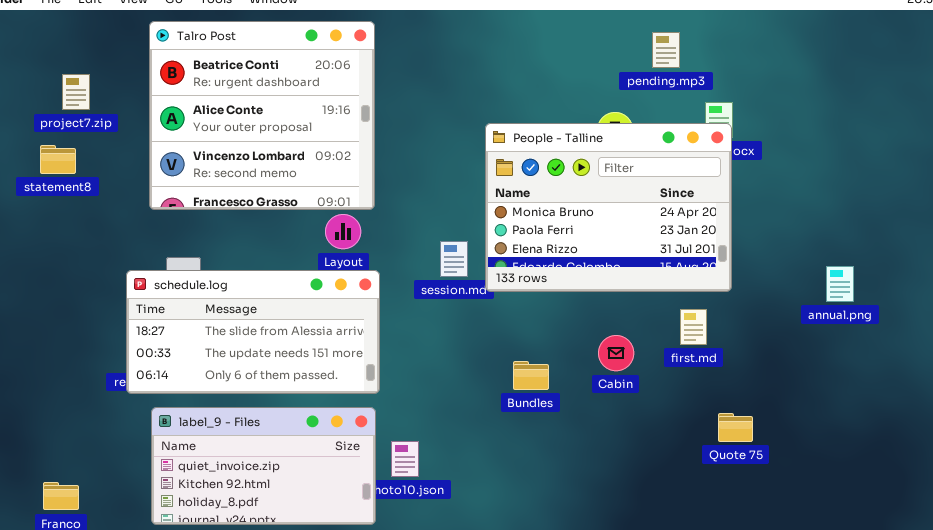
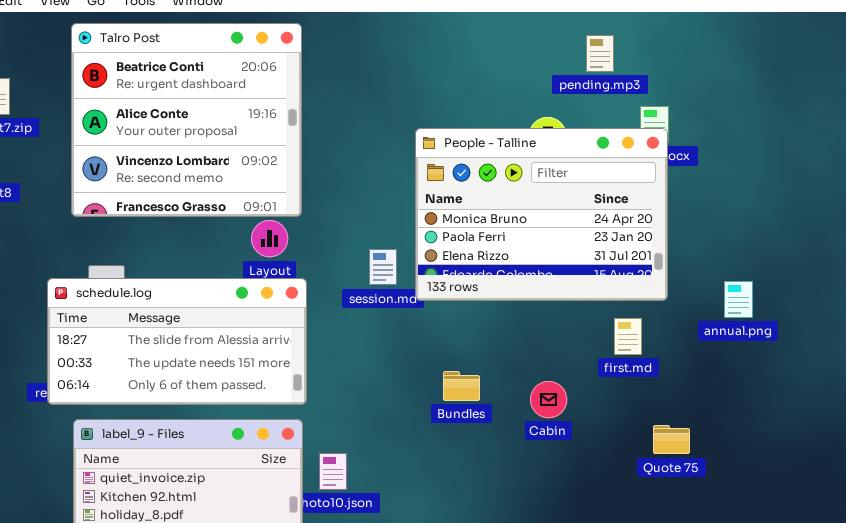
annual.png: [826,266,854,302] -> [724,281,753,318], moved
Cabin: [598,335,634,371] -> [530,381,567,418], moved

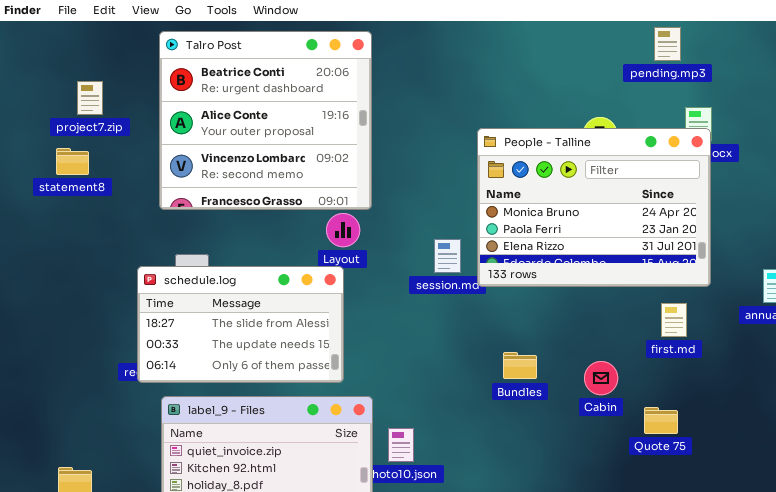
pending.mp3: [586,35,614,72] -> [654,27,681,61], moved
schedule.log: [47,278,307,405] -> [137,266,344,383], resized
Quote 75: [653,425,690,454] -> [644,407,678,434], moved

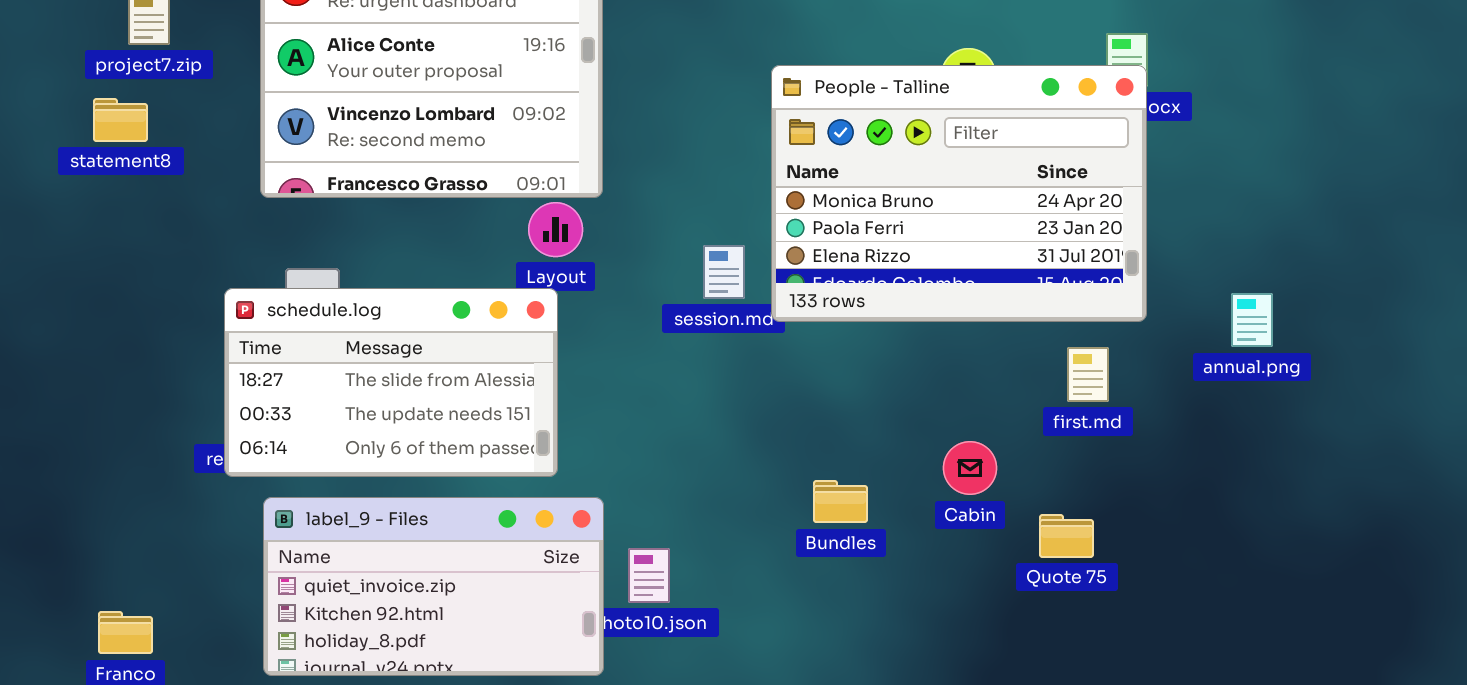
Bundles: [503,352,537,379] -> [813,480,868,523], moved

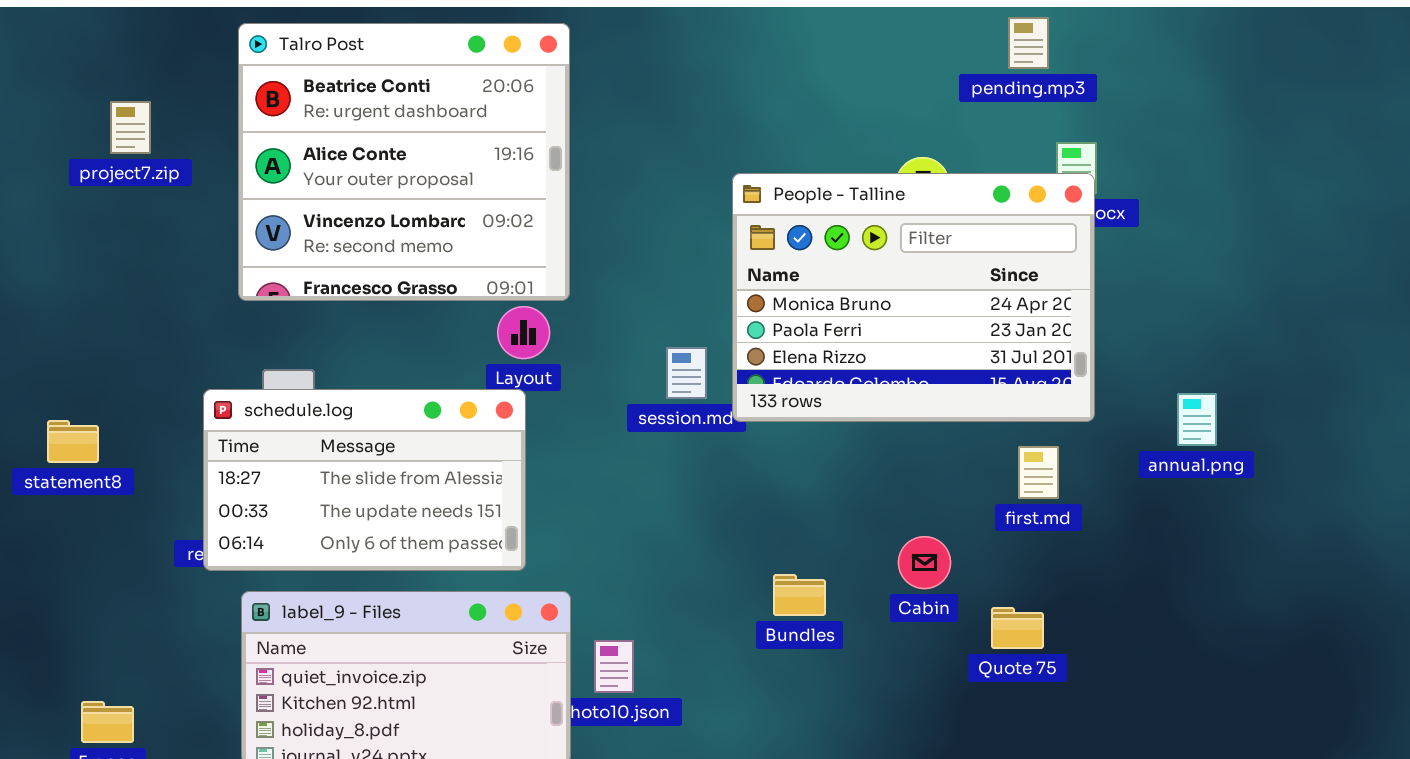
statement8: [93,98,148,142] -> [47,420,99,463], moved

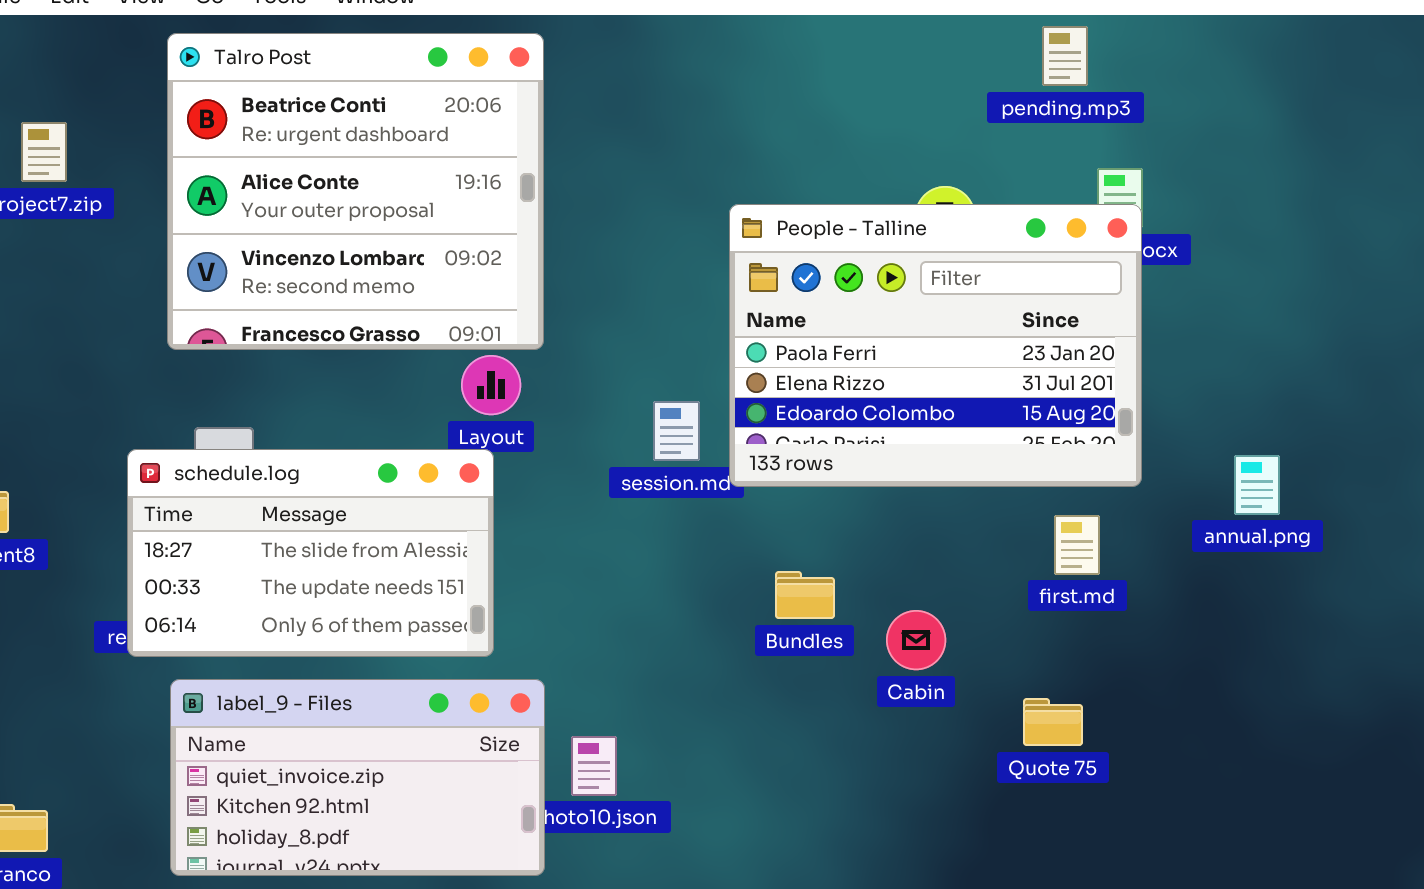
People - Talline: [732,173,1095,422] -> [729,204,1142,487], scrolled down 1 row
Cabin: [898,536,951,589] -> [886,610,946,670], moved
Bundles: [773,574,826,616] -> [775,571,835,619], moved

